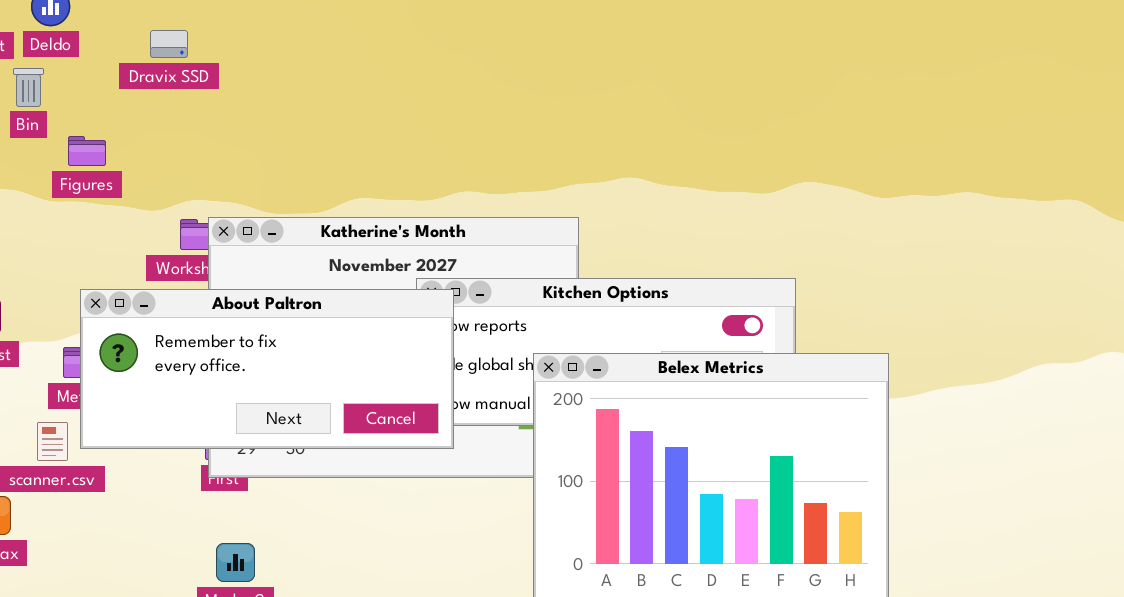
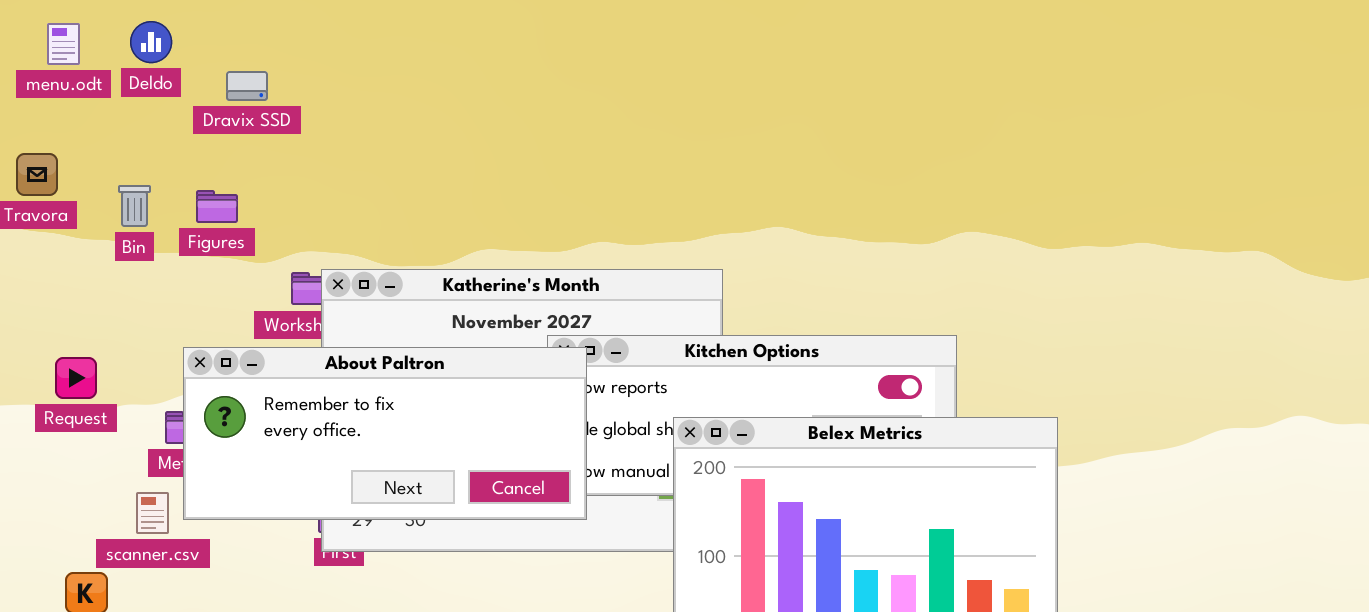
Dravix SSD: [150,30,188,58] -> [226,71,268,101], moved
Bin: [13,68,44,107] -> [118,185,151,227], moved
Figures: [68,136,106,166] -> [196,190,238,223], moved

